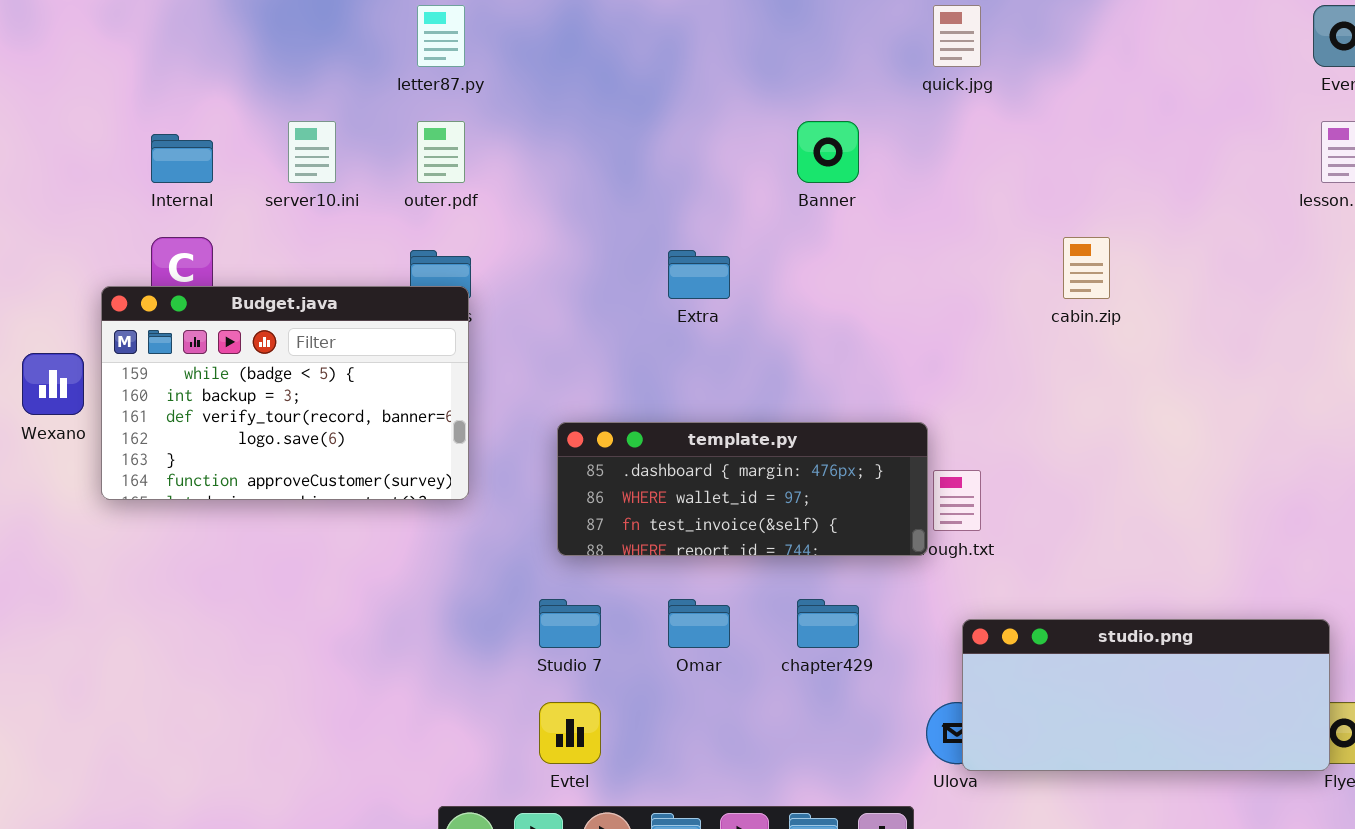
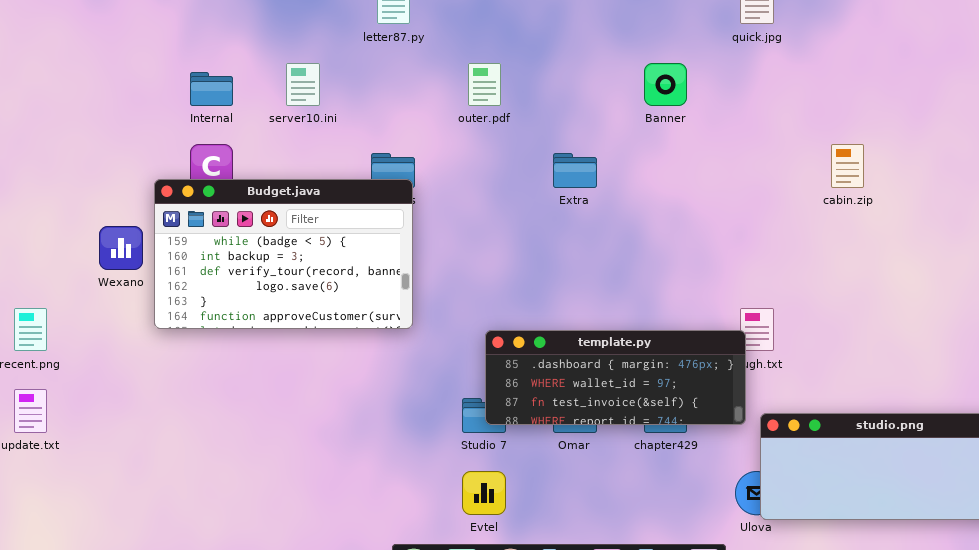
outer.pdf: [417,121,465,183] -> [468,63,501,106], moved
template.py: [557,422,928,556] -> [485,330,746,425], moved

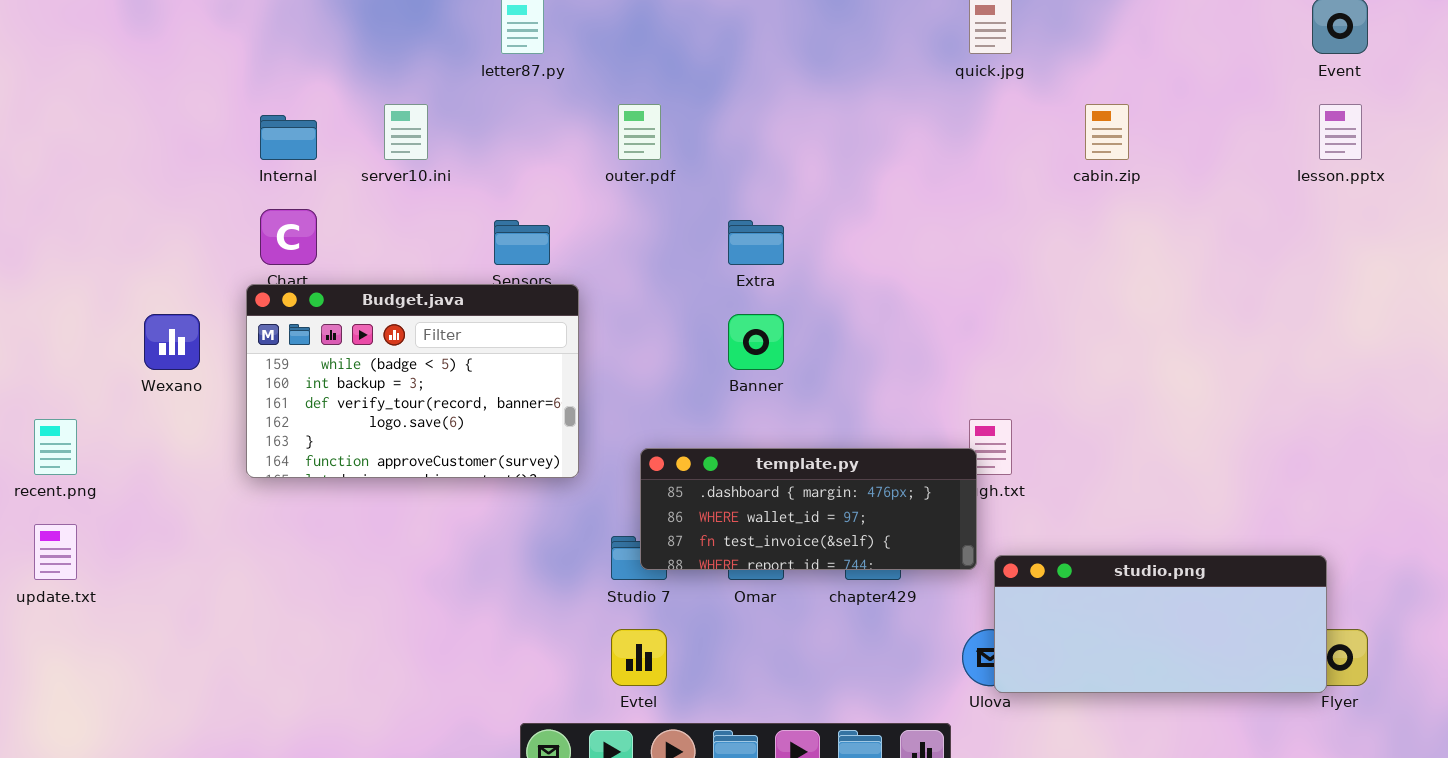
Banner: [644,63,687,106] -> [728,314,784,370], moved
cabin.zip: [831,144,864,188] -> [1085,104,1129,160], moved
Budget.java: [154,179,413,329] -> [246,284,579,478], moved

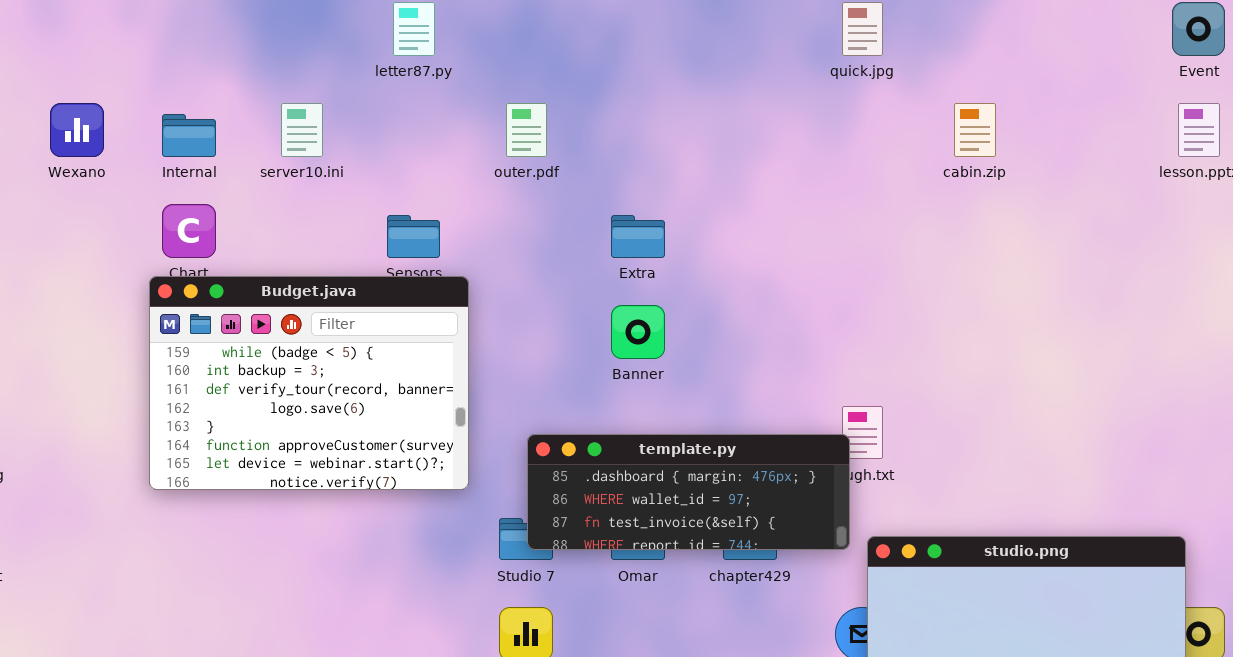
Budget.java: [246,284,579,478] -> [149,276,469,490], resized
Wexano: [144,314,200,370] -> [50,103,104,157], moved

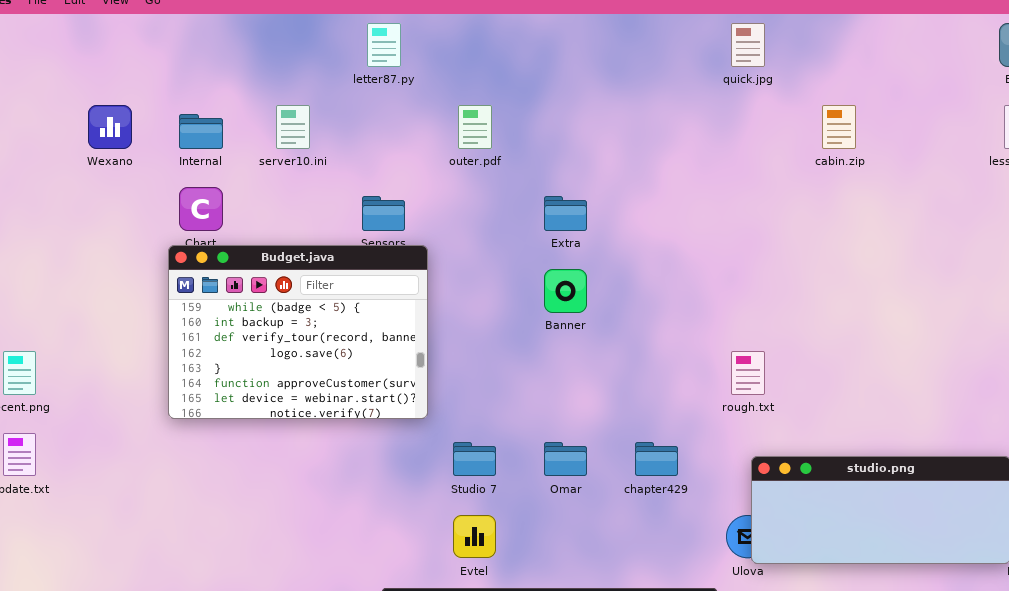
template.py: [527,434,850,550] -> none, closed

